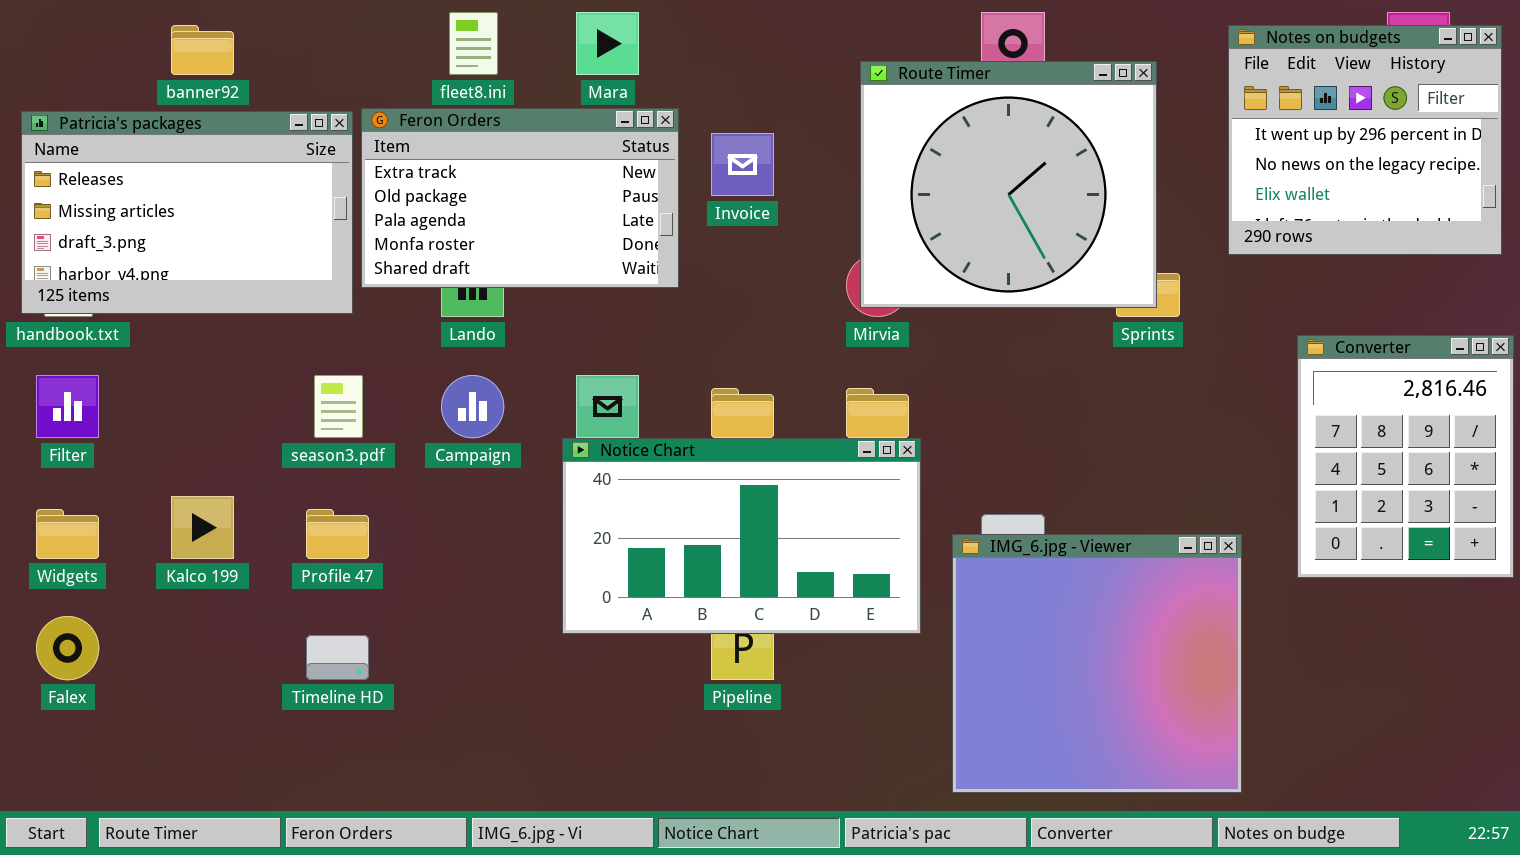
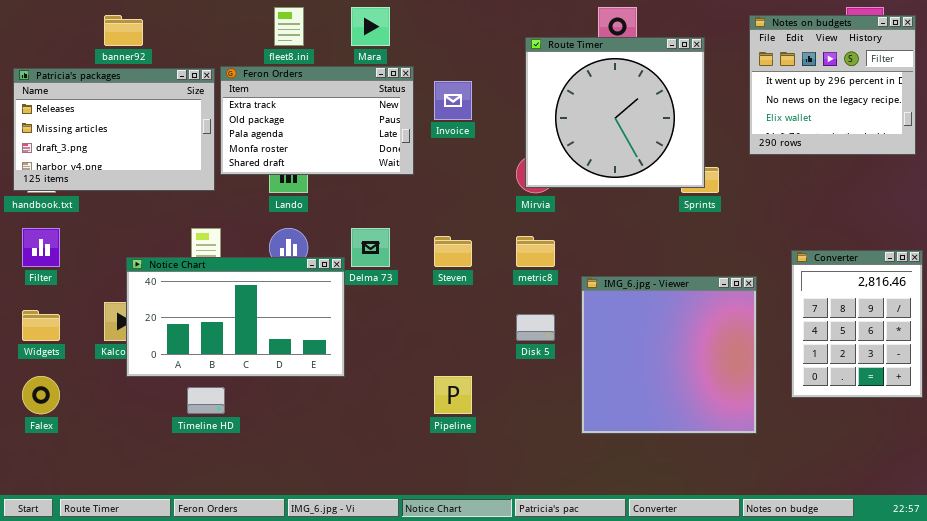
Converter: [1297,335,1514,578] -> [791,250,923,398], moved
Notice Chart: [562,438,921,634] -> [126,257,345,377], moved
IMG_6.jpg - Viewer: [952,534,1242,793] -> [581,276,757,434], moved

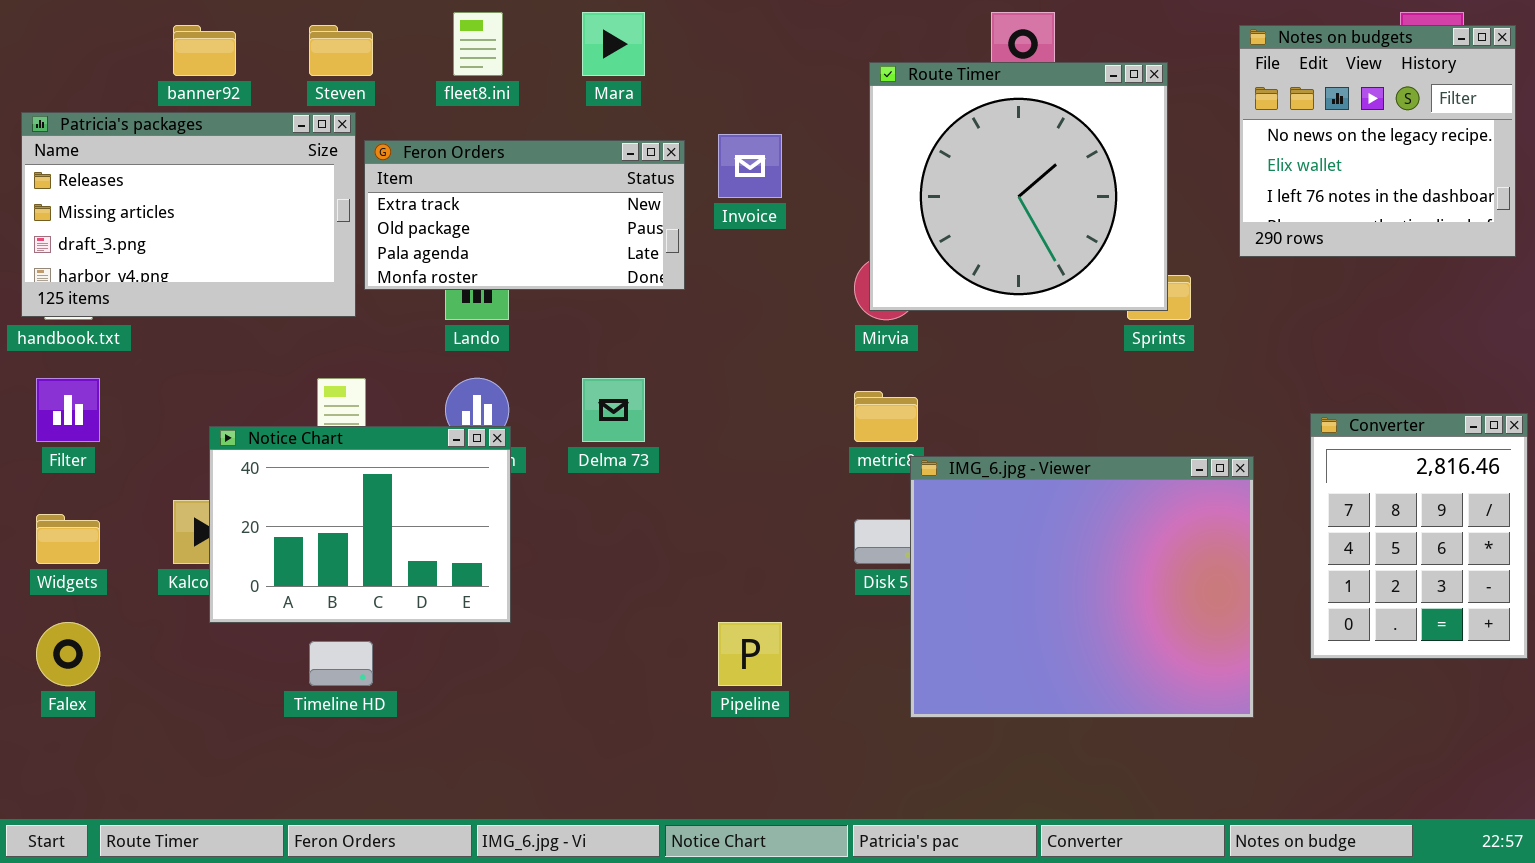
Notes on budgets: [749,15,916,155] -> [1239,25,1516,257], scrolled down 1 row
Feron Orders: [220,66,414,175] -> [364,140,685,290], resized
Steven: [434,236,472,267] -> [309,25,373,76], moved
Notice Chart: [126,257,345,377] -> [209,426,511,623], resized
IMG_6.jpg - Viewer: [581,276,757,434] -> [910,456,1254,718], resized

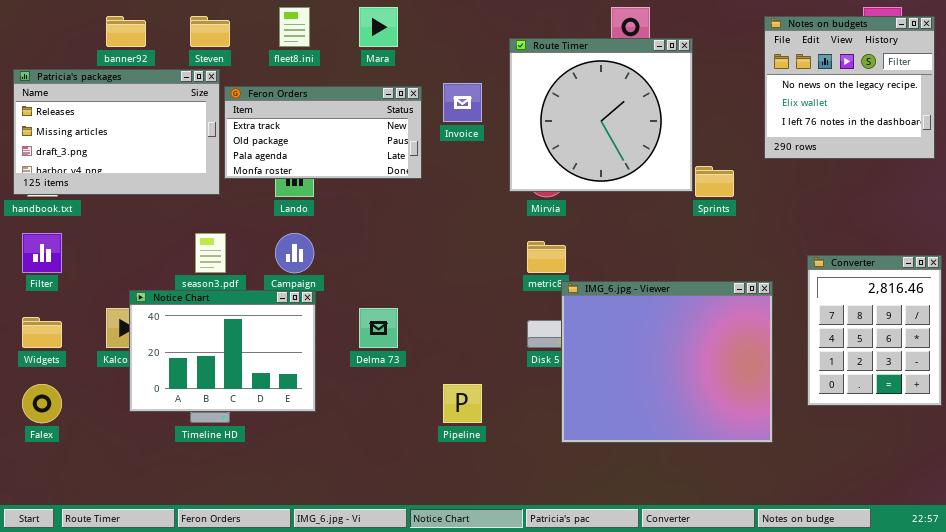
Route Timer: [869,62,1168,311] -> [509,38,693,192], moved
Delma 73: [582,378,645,442] -> [359,308,398,348], moved
Notice Chart: [209,426,511,623] -> [129,290,316,412], moved

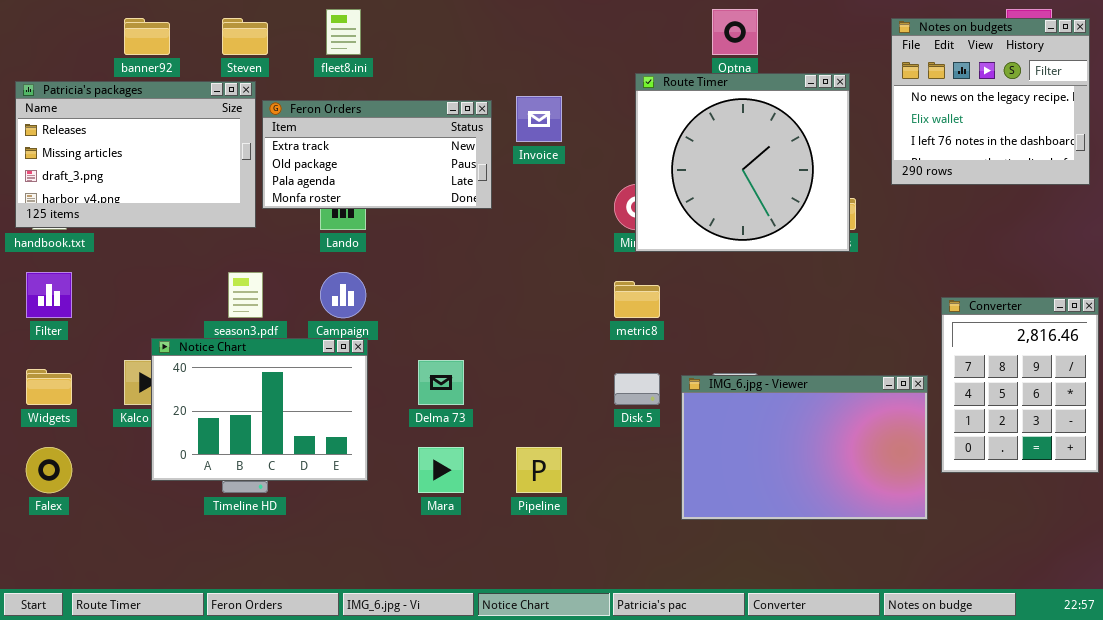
Mara: [359,7,398,47] -> [418,447,464,493], moved
Route Timer: [509,38,693,192] -> [635,73,850,252], moved
IMG_6.jpg - Viewer: [561,281,773,443] -> [681,375,928,520], moved, resized

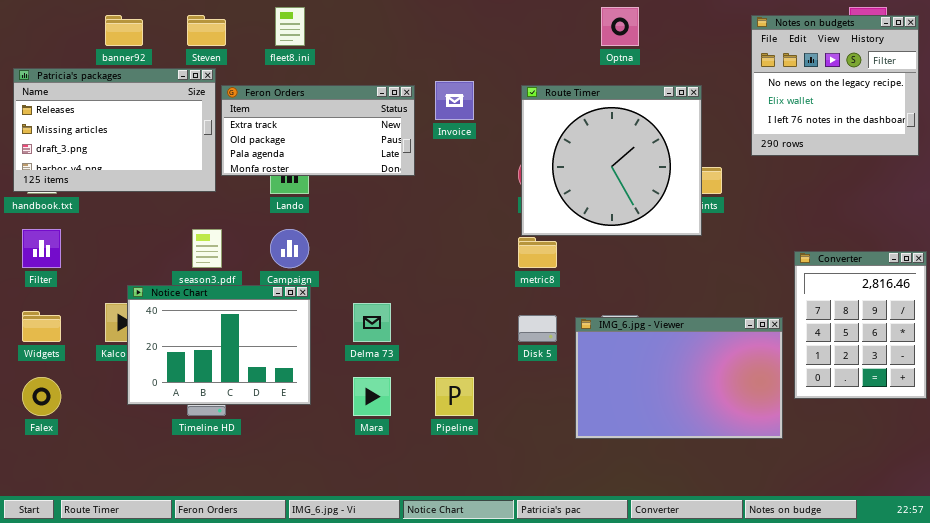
Route Timer: [635,73,850,252] -> [521,85,702,236], moved

